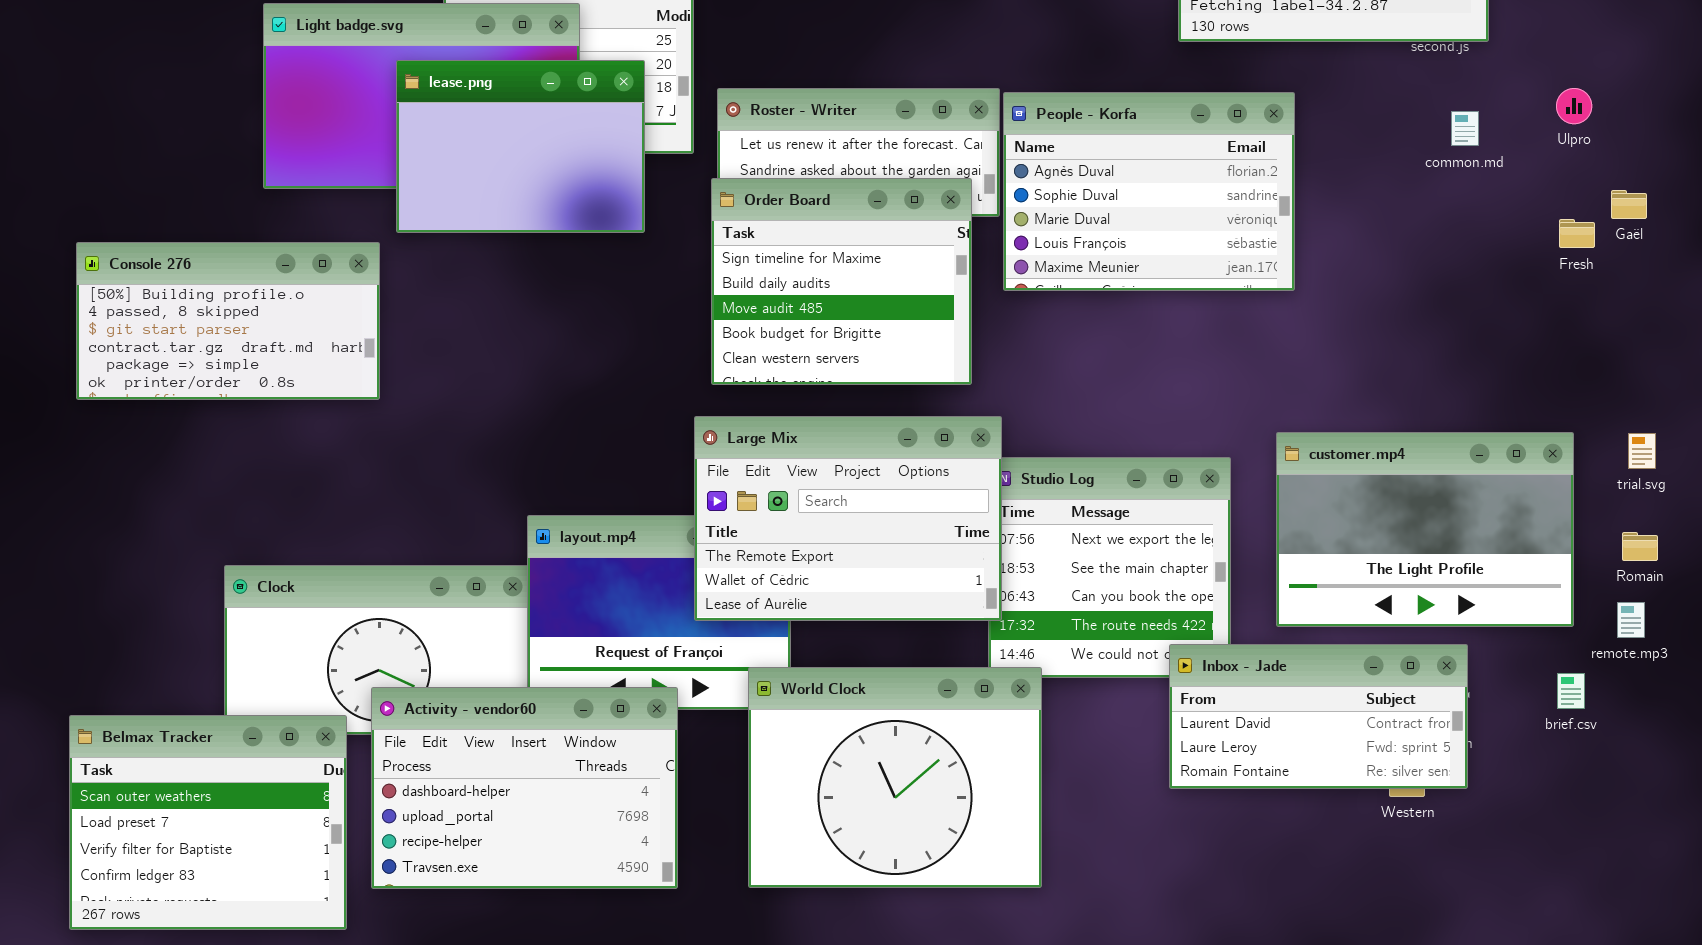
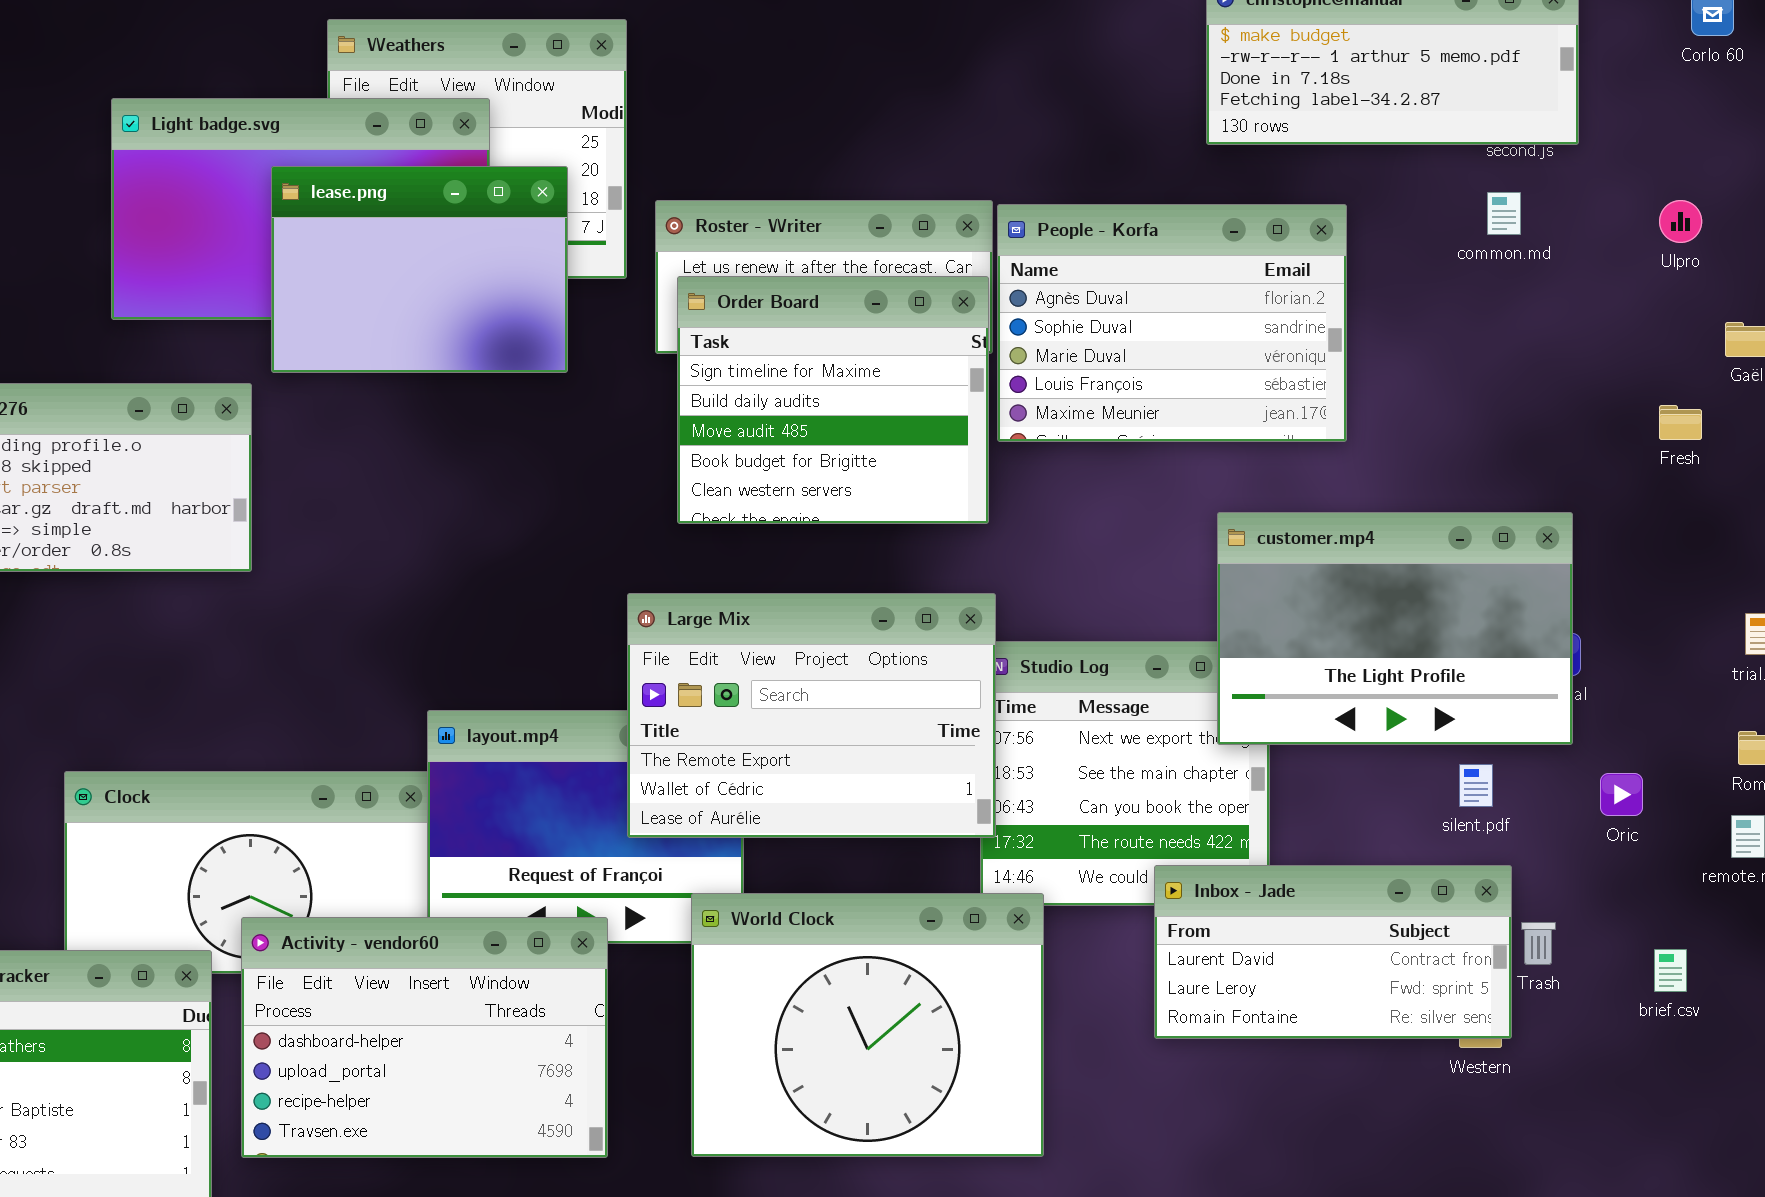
common.md: [1451,111,1479,146] -> [1487,192,1521,235], moved
Order Board: [711,178,972,385] -> [677,276,989,524], moved
Fresh: [1559,219,1595,248] -> [1659,405,1702,440], moved
customer.mp4: [1276,432,1574,627] -> [1217,512,1573,745], moved
Inbox - Jade: [1169,644,1468,789] -> [1154,865,1512,1039], moved
brief.csv: [1557,673,1585,709] -> [1654,949,1687,992], moved

